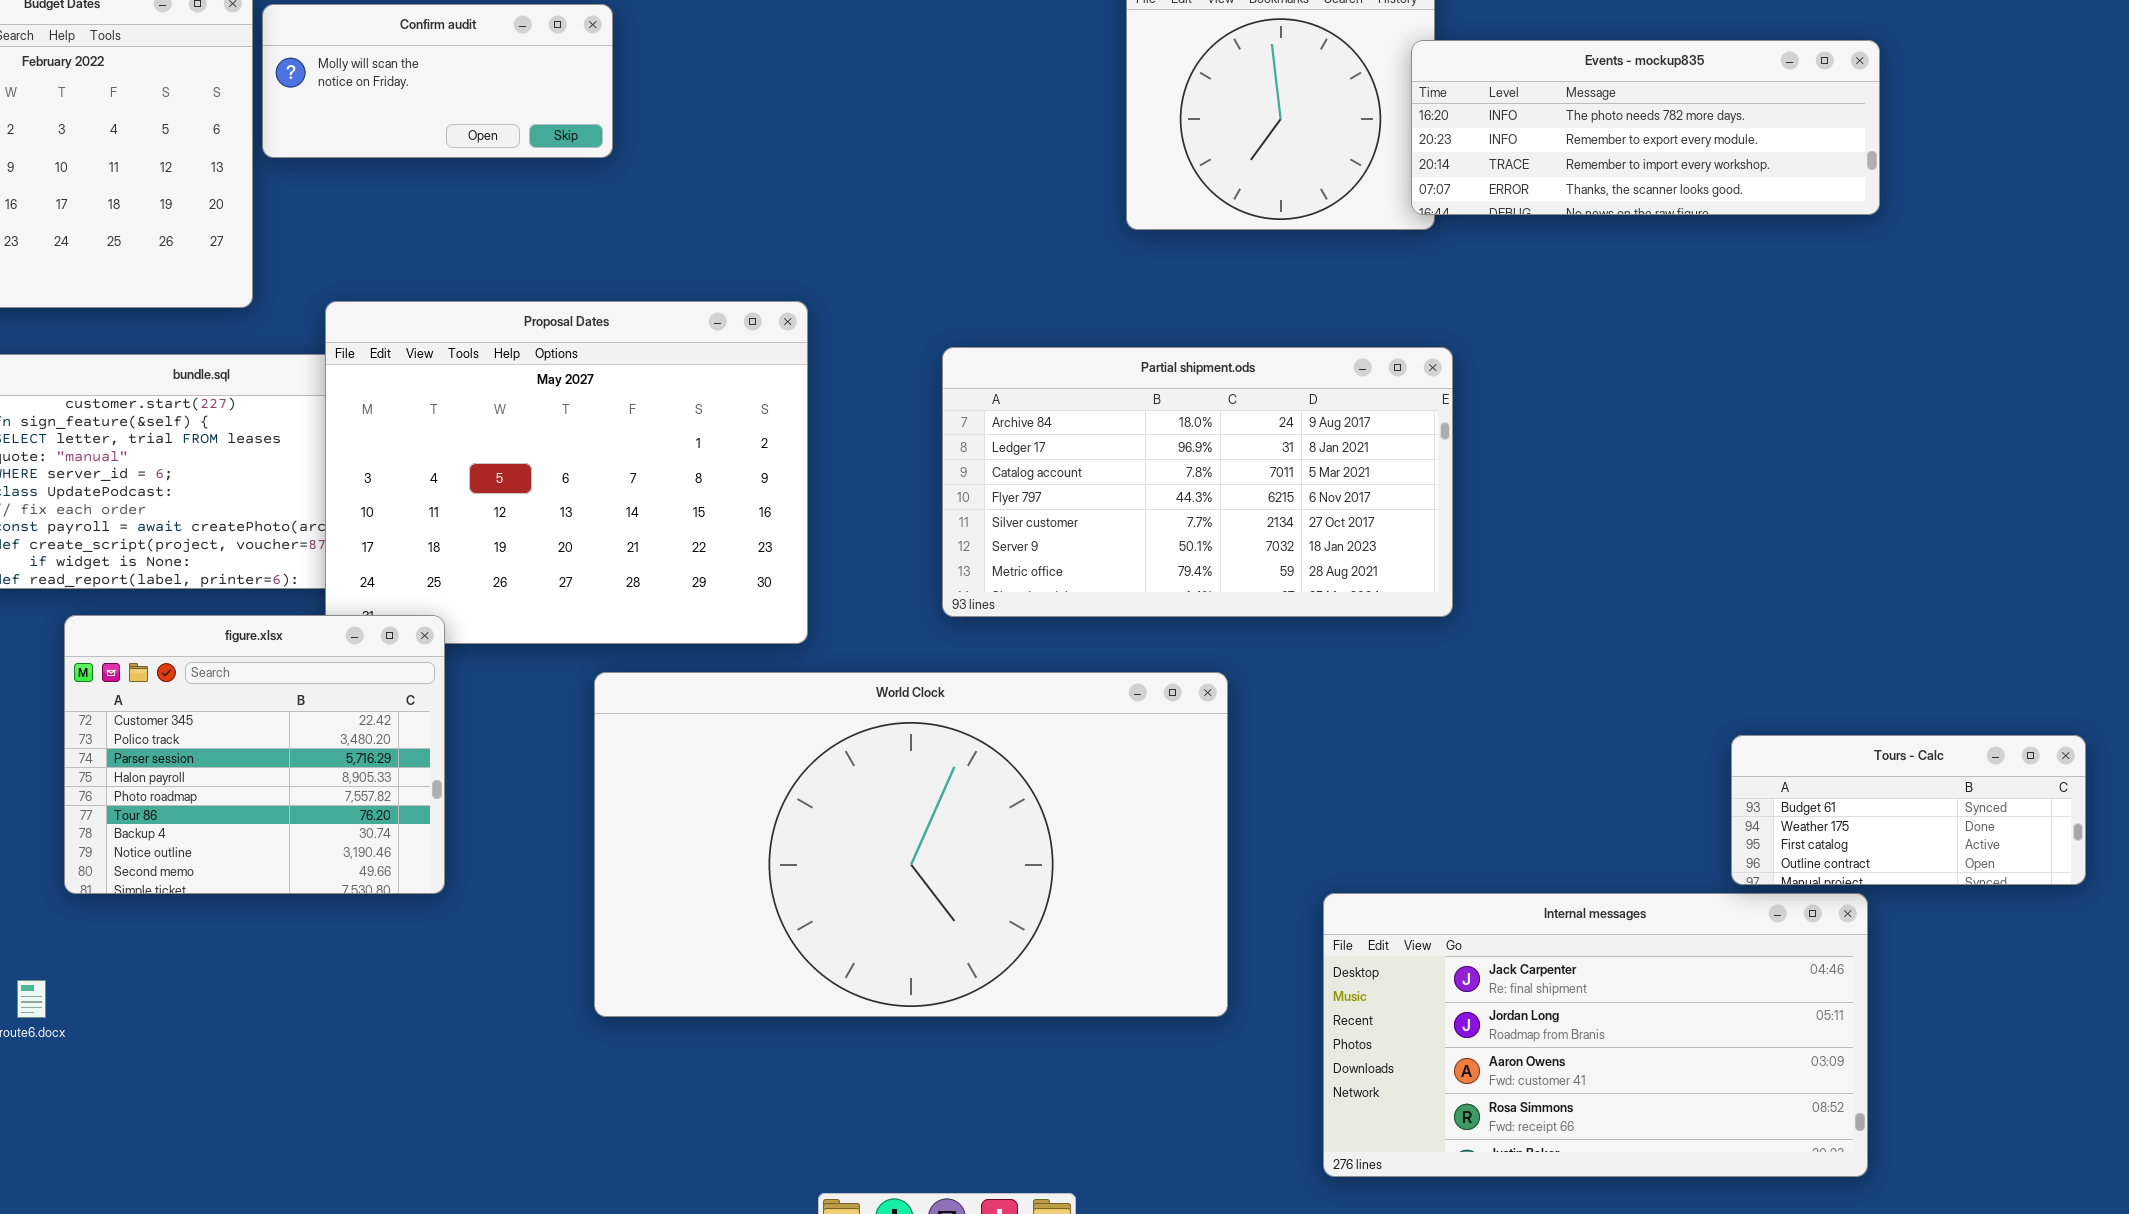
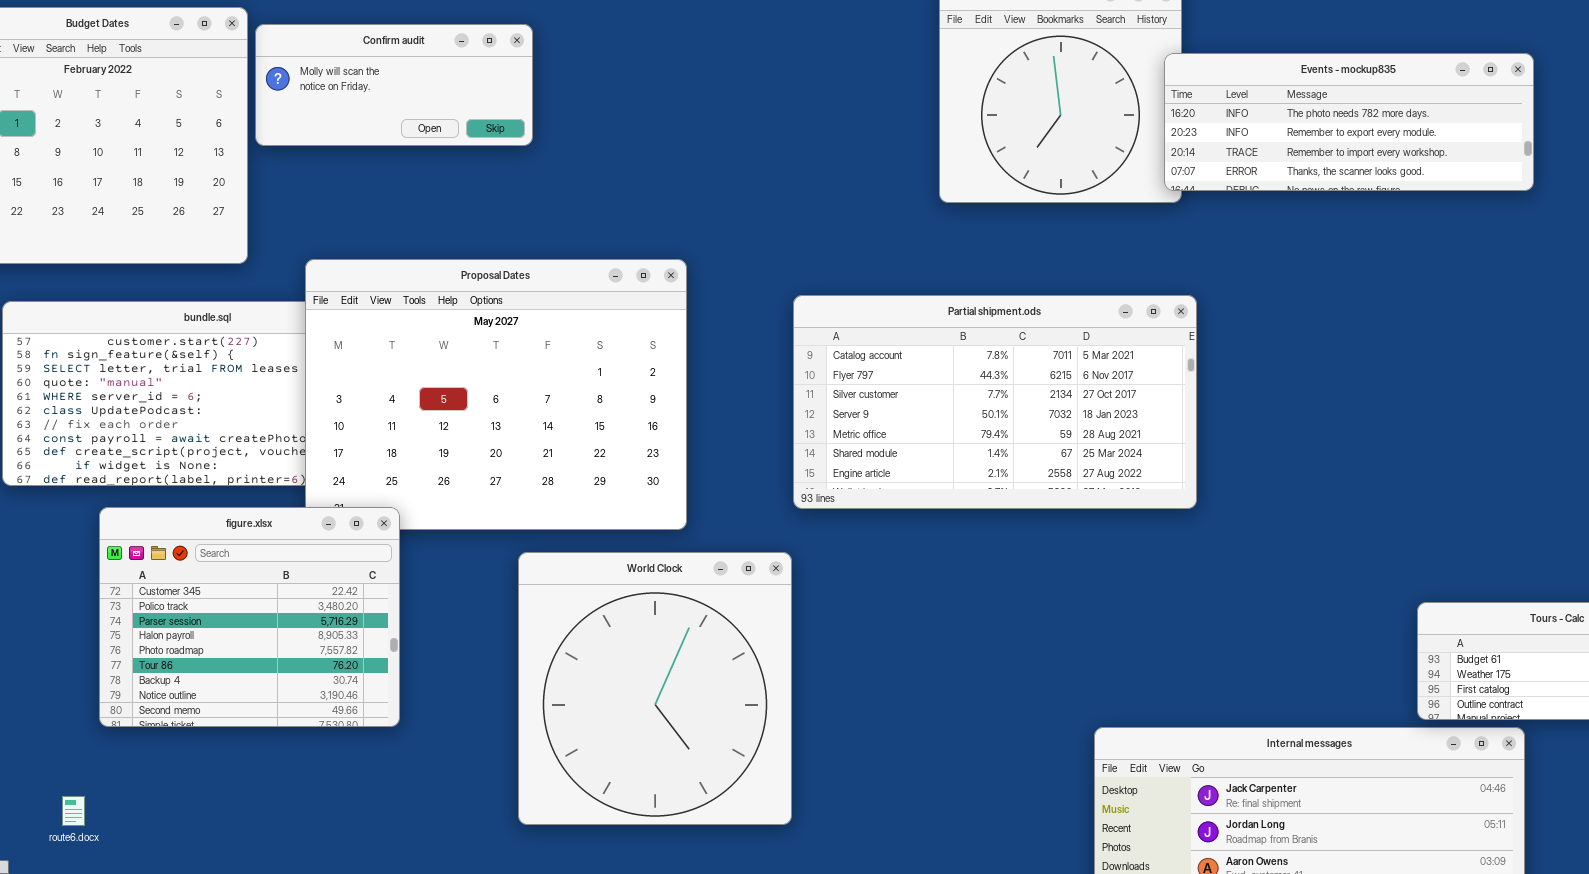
Partial shipment.ods: [942,347,1453,617] -> [793,295,1197,509], scrolled down 2 rows
World Clock: [594,672,1228,1017] -> [518,552,792,825], resized

